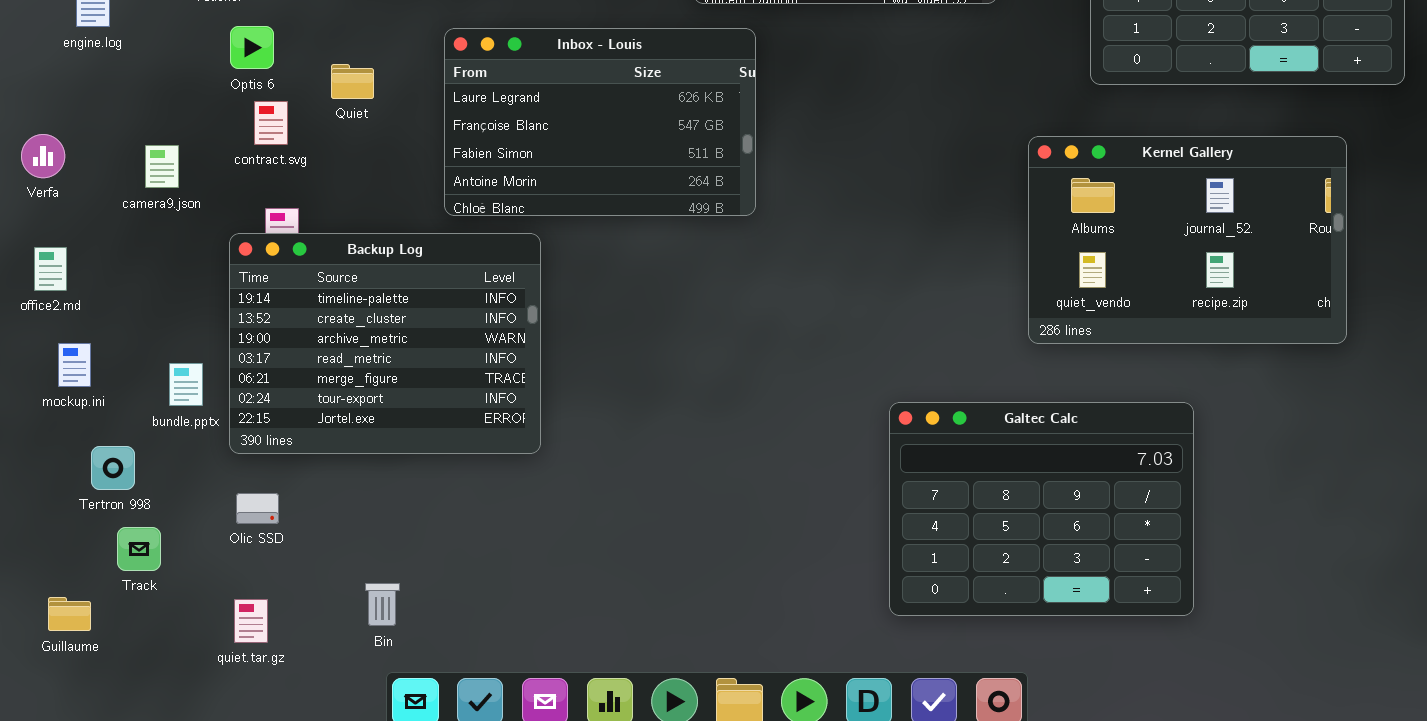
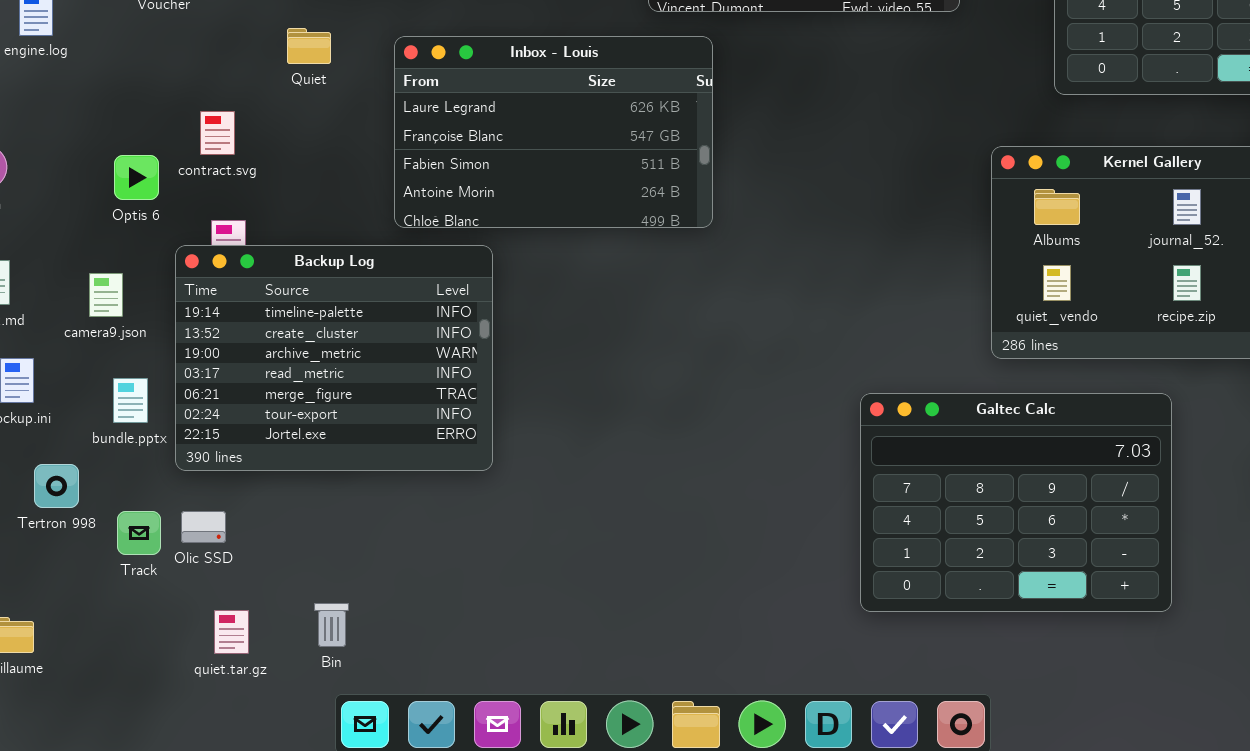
Optis 6: [230,26,274,69] -> [114,155,159,200], moved
Quiet: [331,64,374,99] -> [287,28,331,64], moved
camera9.json: [145,145,179,188] -> [89,273,123,317], moved
Galtec Calc: [889,402,1194,616] -> [860,393,1172,612], moved
Track: [117,527,161,571] -> [117,511,161,555], moved
quiet.tar.gz: [234,599,268,643] -> [214,610,249,654], moved

